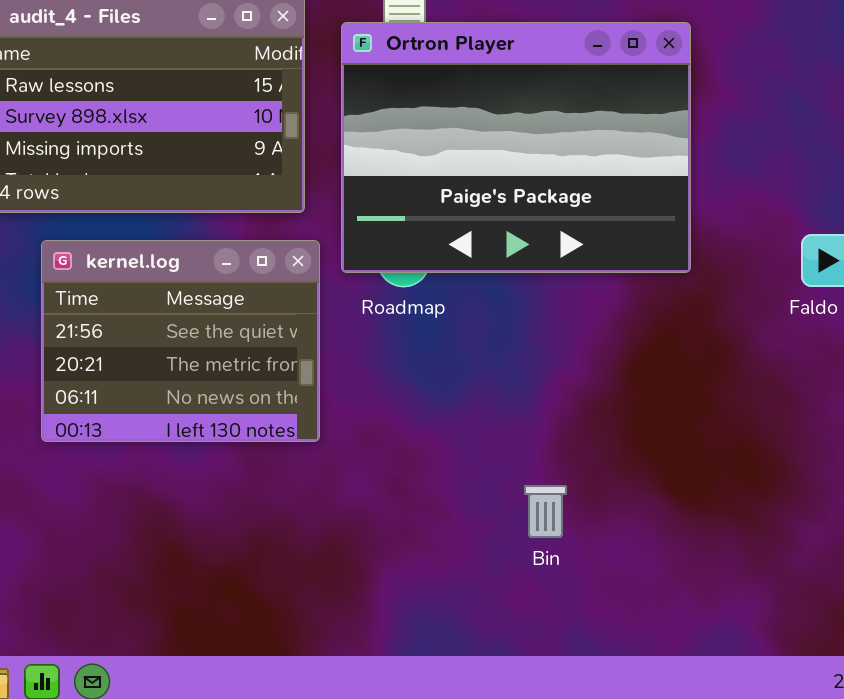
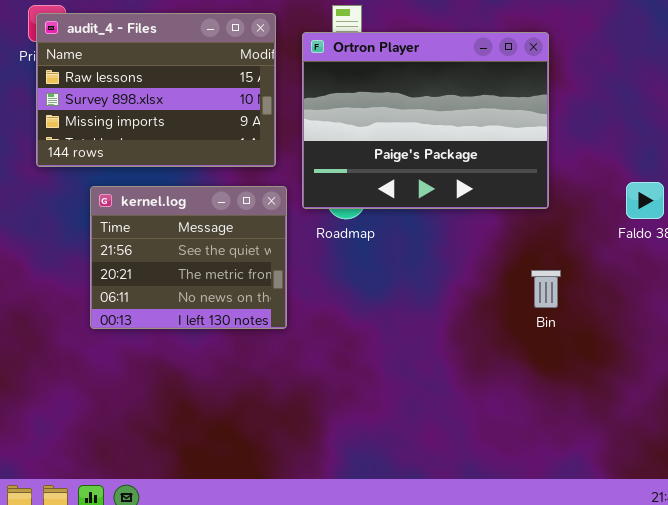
Bin: [524,485,567,538] -> [531,270,561,308], moved

